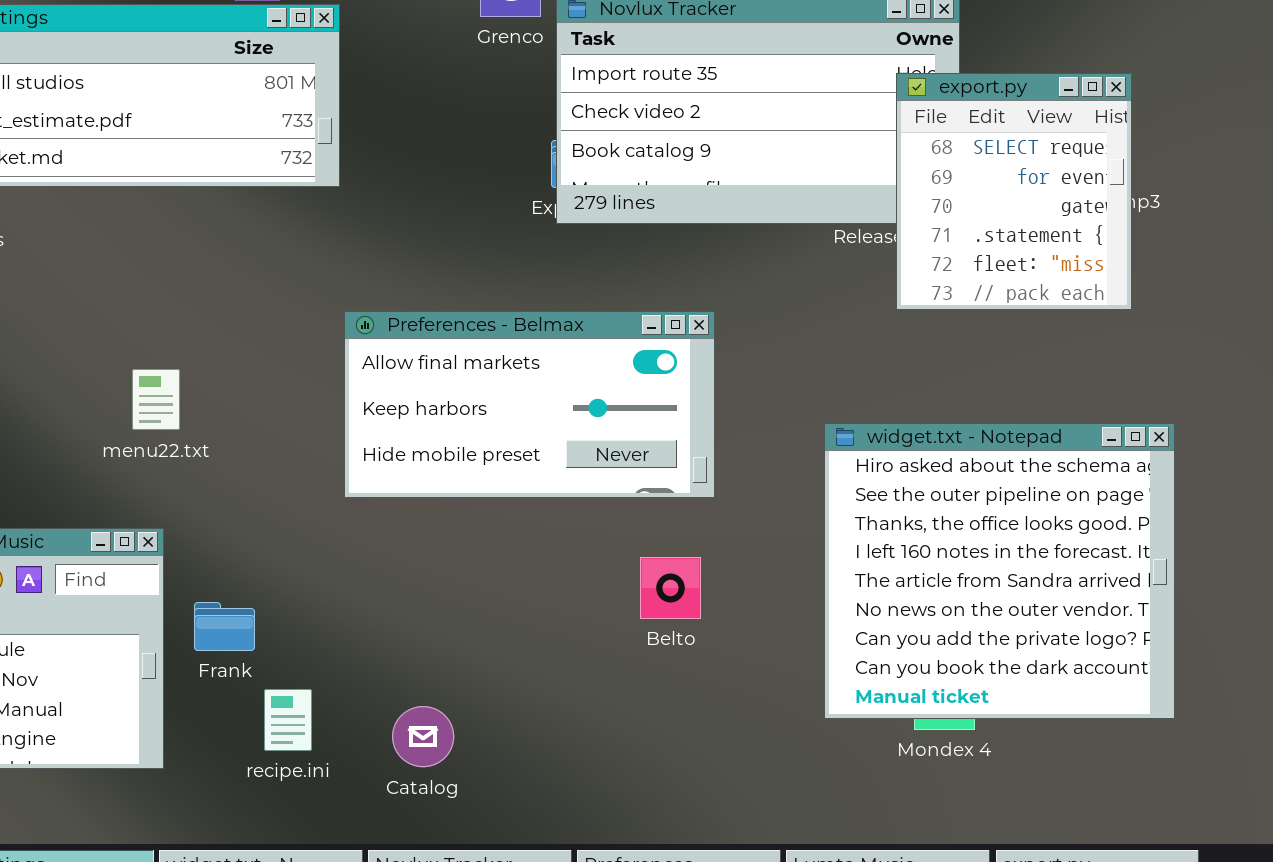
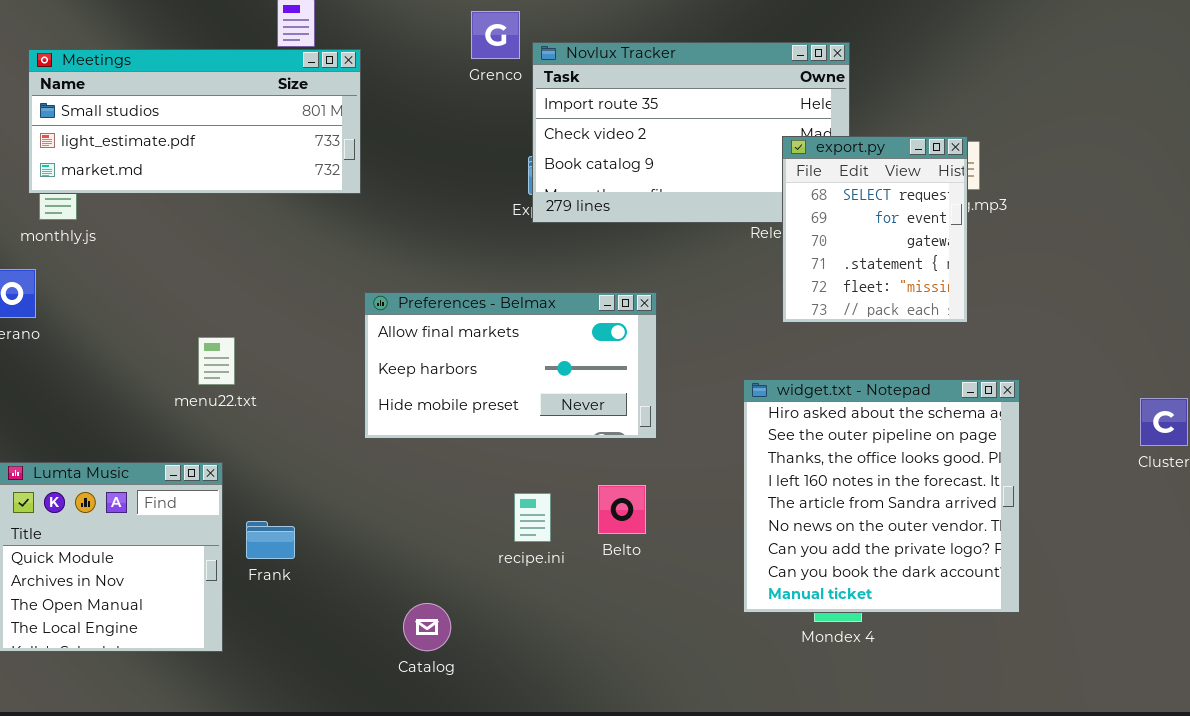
export.py: [896,73,1132,310] -> [782,136,968,323], moved
recipe.ini: [264,689,312,751] -> [514,493,551,542], moved

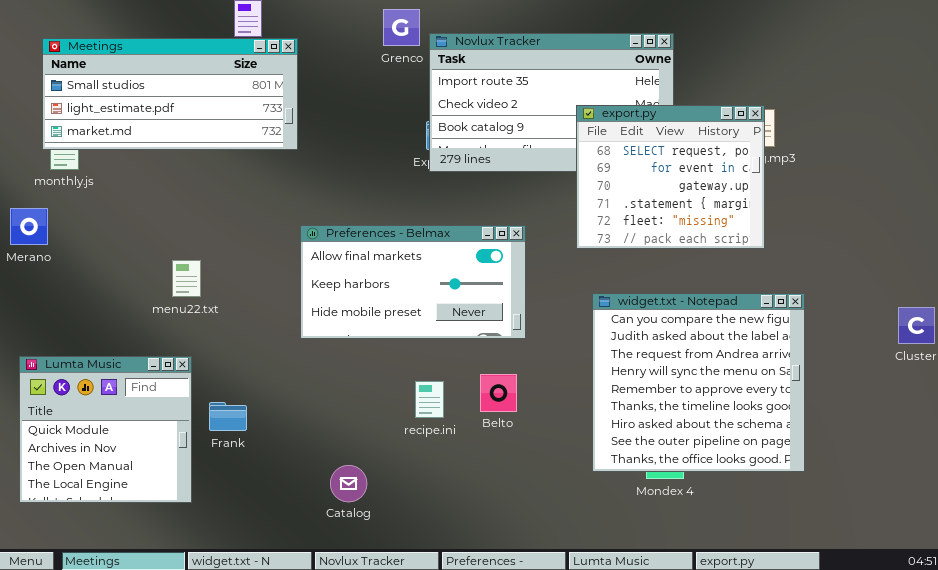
export.py: [782,136,968,323] -> [576,105,765,249], resized
widget.txt - Notepad: [743,379,1020,613] -> [592,293,805,472], scrolled up 6 rows

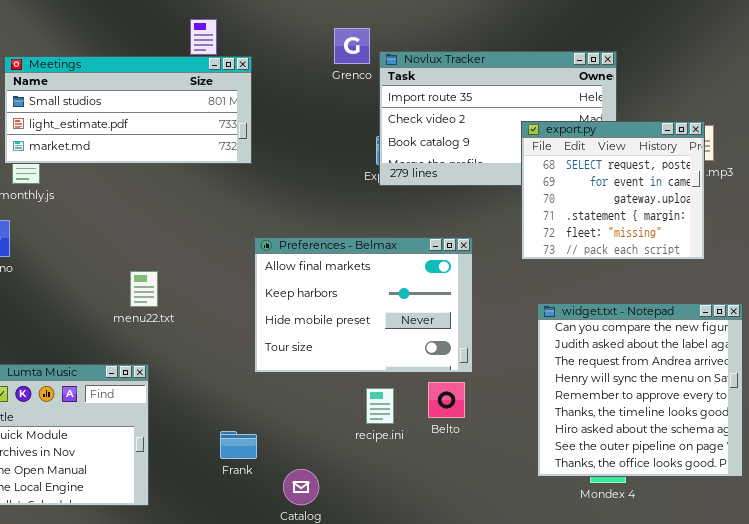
Preferences - Belmax: [300,225,526,339] -> [254,237,473,373], resized
Frank: [209,402,247,431] -> [220,431,257,459], moved

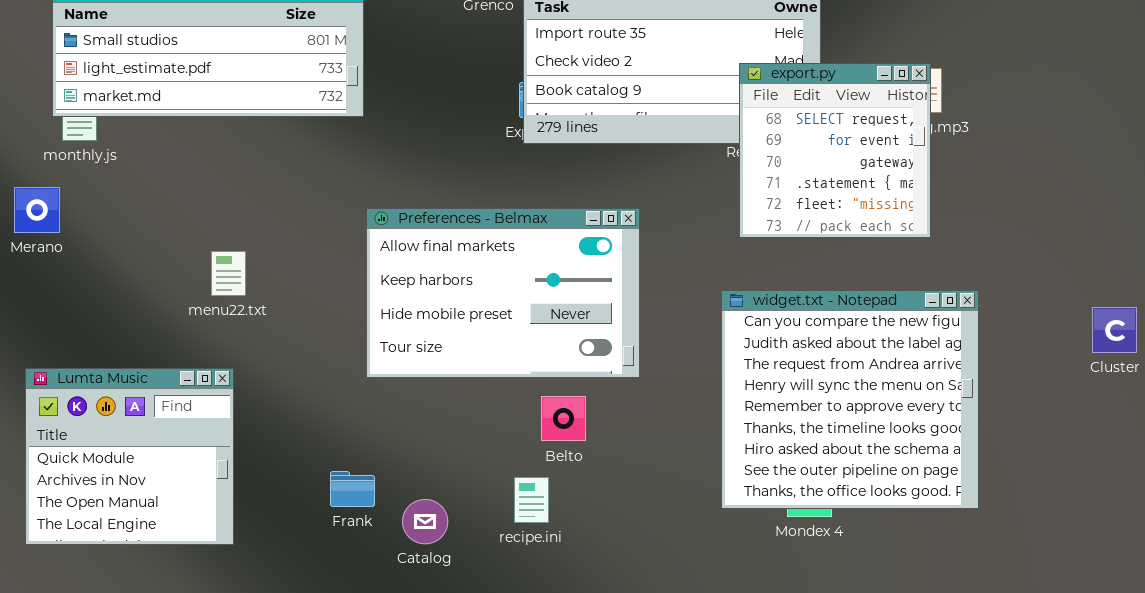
export.py: [521,121,705,260] -> [739,63,931,238], resized
Belto: [428,382,465,418] -> [541,396,586,441], moved
recipe.ini: [366,388,394,424] -> [514,477,549,523], moved
Frank: [220,431,257,459] -> [330,471,375,507], moved

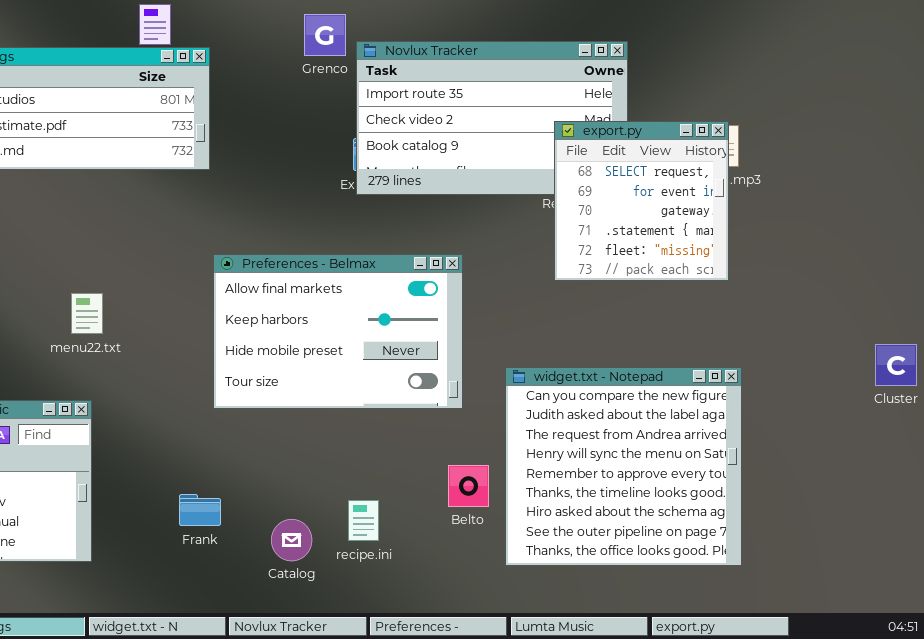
widget.txt - Notepad: [721,290,979,509] -> [505,367,742,566], moved
Belto: [541,396,586,441] -> [448,465,489,507], moved
Catalog: [402,499,448,544] -> [271,519,312,561], moved

